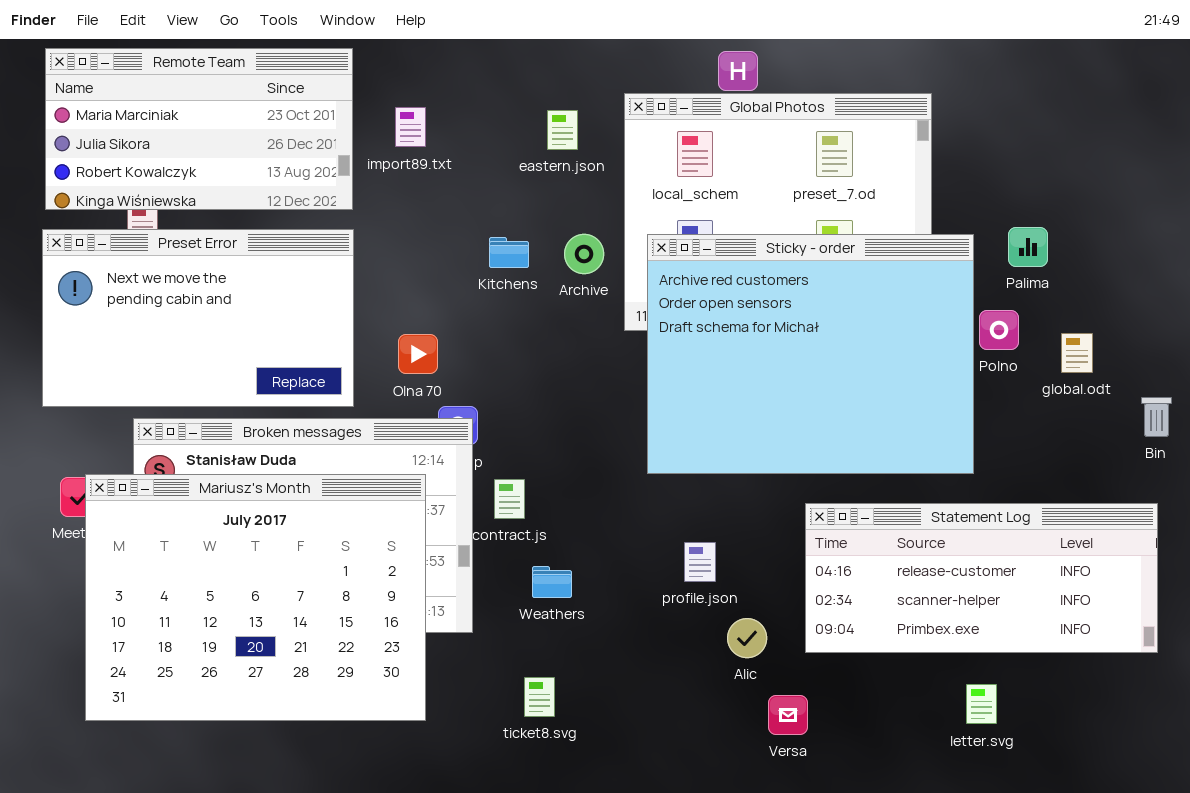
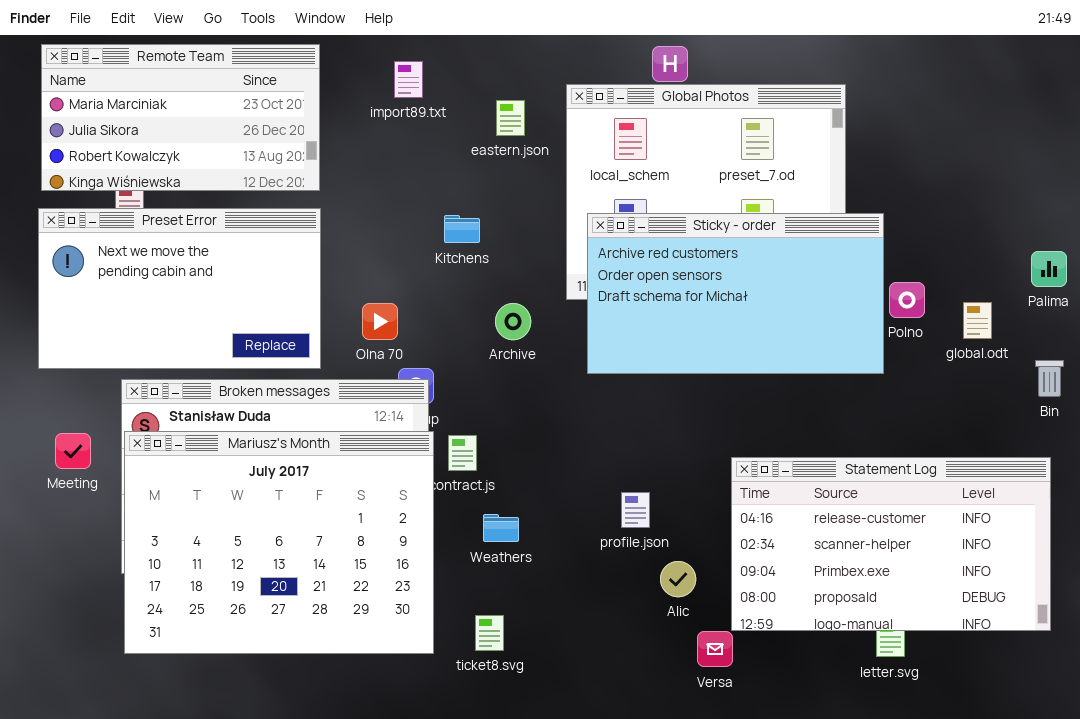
import89.txt: [395,107,426,147] -> [394,61,423,98], moved
Palima: [1008,227,1048,267] -> [1031,251,1067,287], moved
Archive: [564,234,604,274] -> [495,303,531,340], moved
Sticky - order: [647,234,974,474] -> [587,213,884,374], resized
Mariusz's Month: [85,474,426,721] -> [124,431,434,654], moved
Statement Log: [805,503,1158,653] -> [731,457,1051,631], resized

